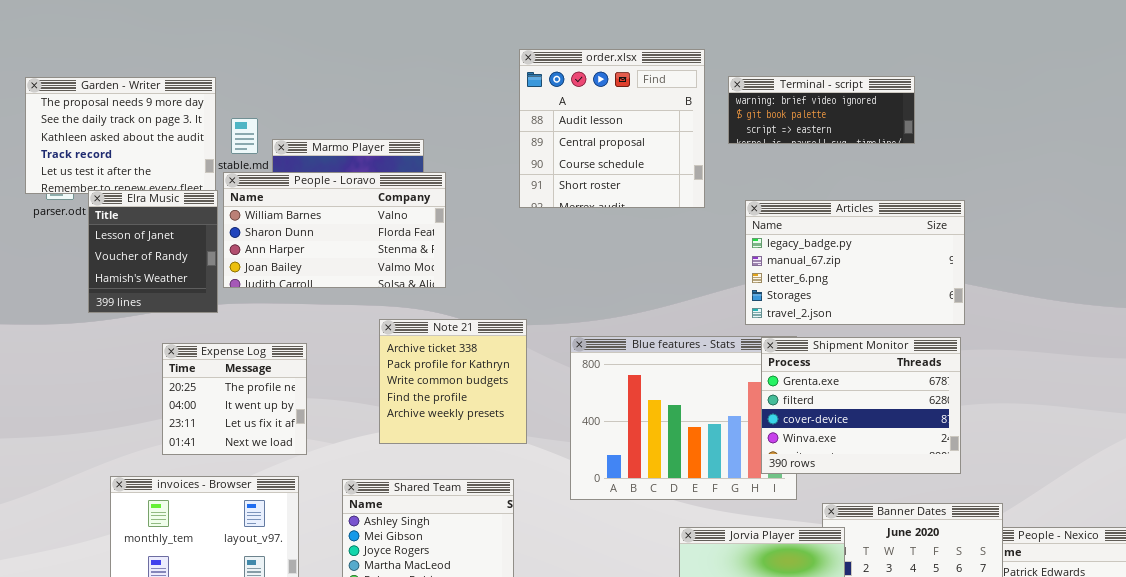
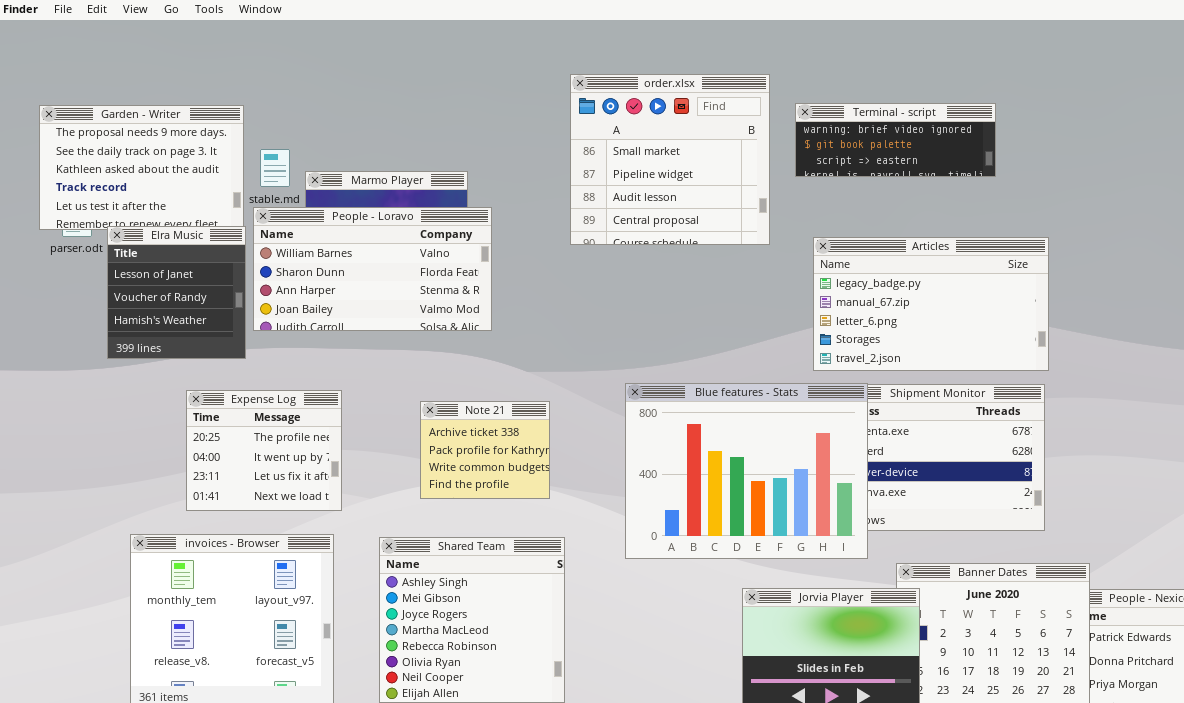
order.xlsx: [519,49,705,208] -> [570,74,770,245], scrolled up 2 rows
Note 21: [379,319,527,444] -> [420,401,550,499], resized
Blue features - Stats: [570,336,797,500] -> [625,383,868,559], raised

